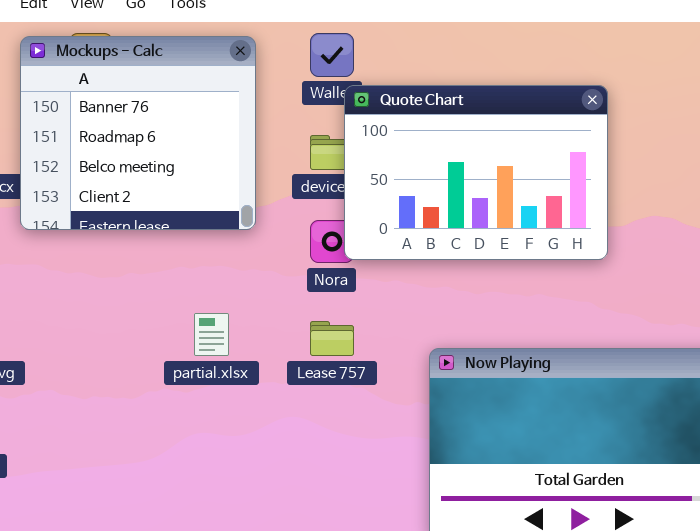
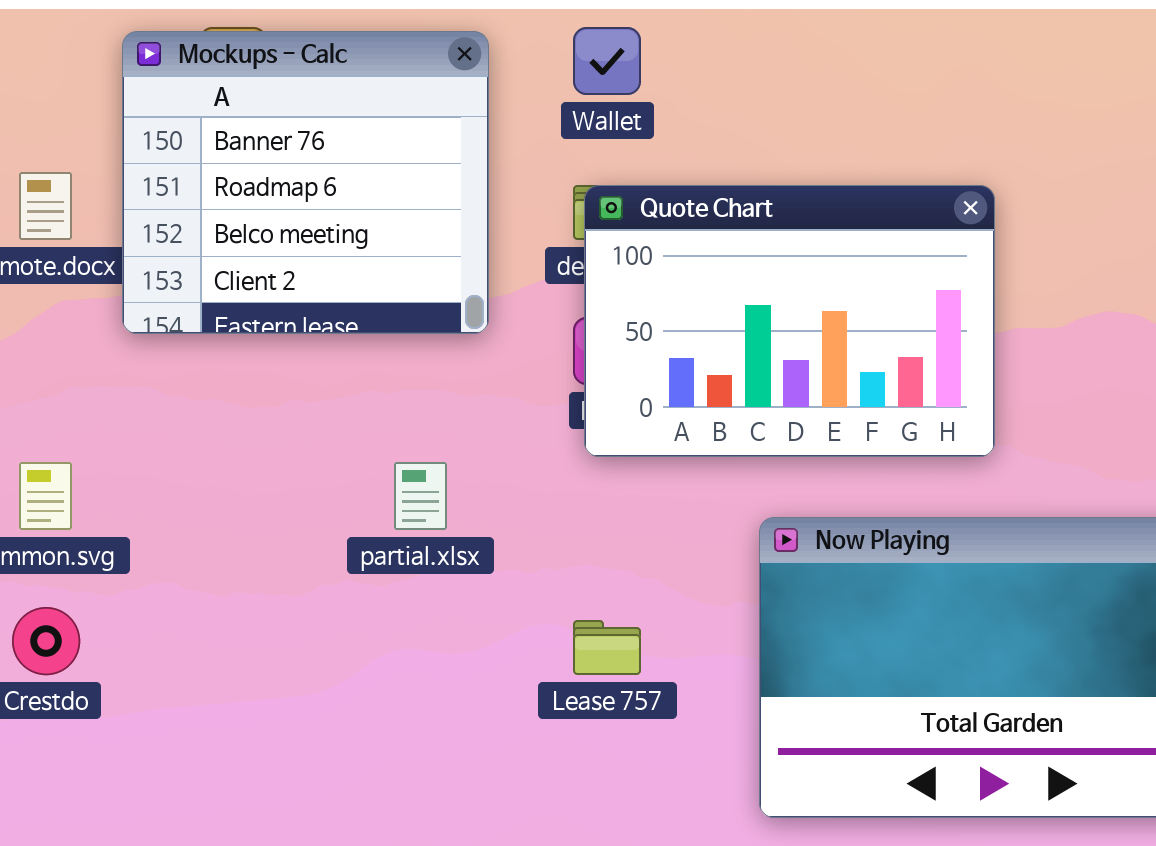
Quote Chart: [344,85,608,260] -> [584,185,995,457], moved
Lease 757: [310,321,354,356] -> [573,620,641,675], moved

